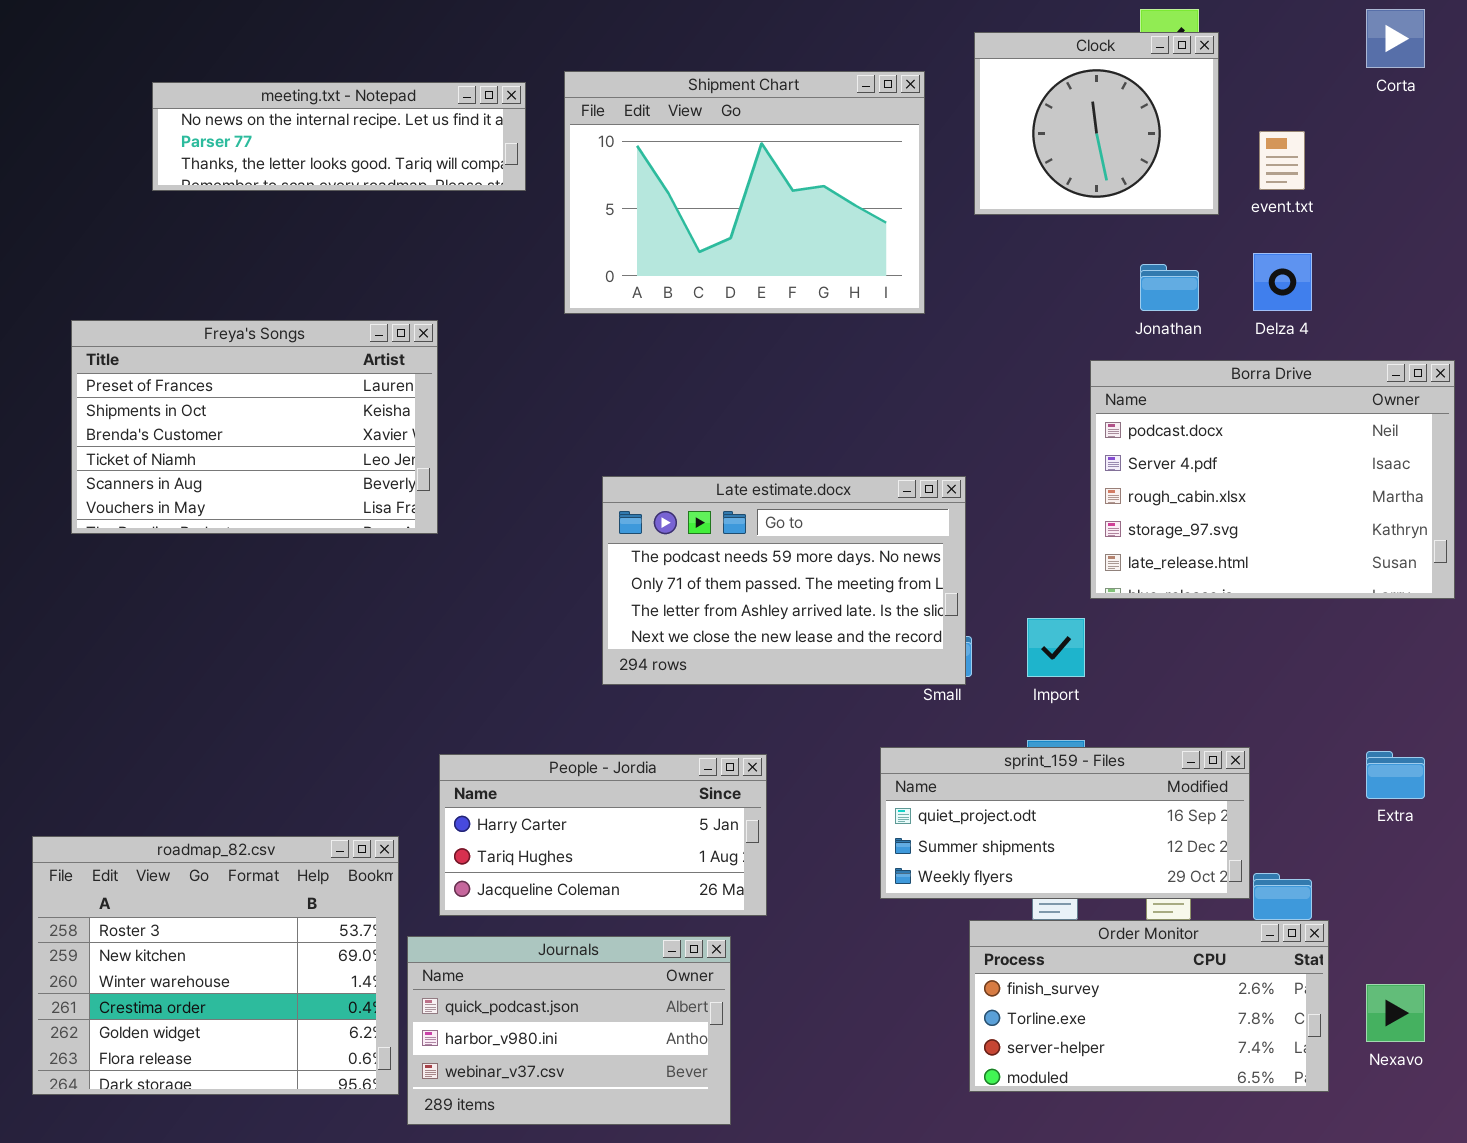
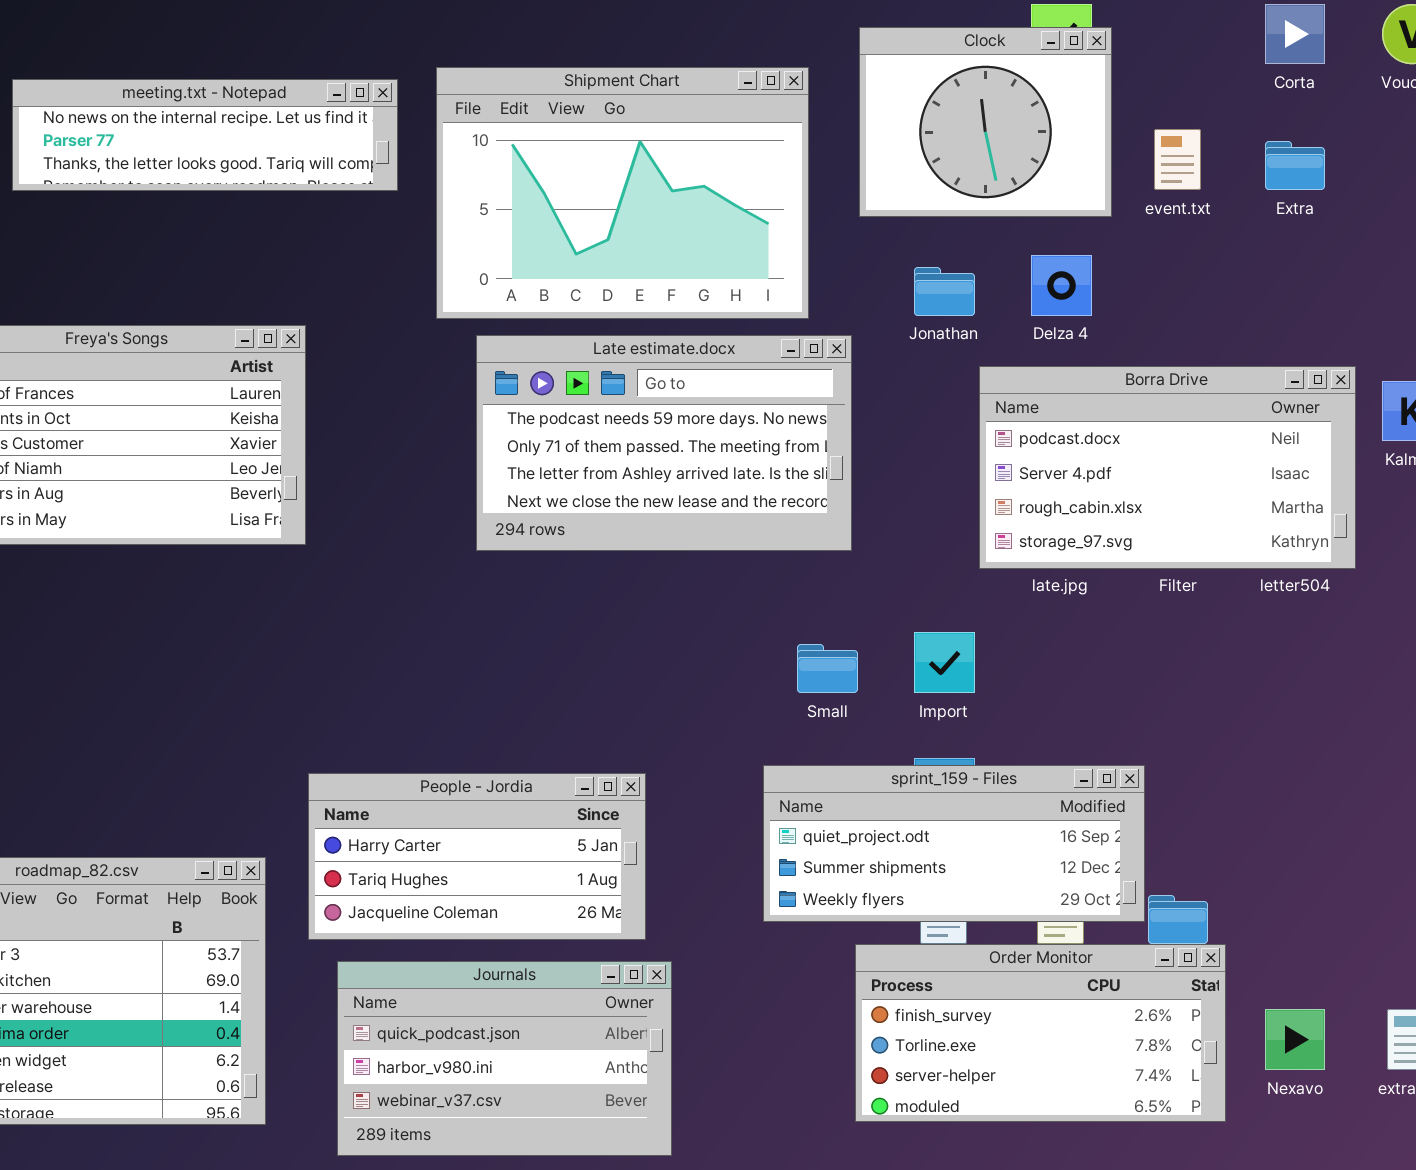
Delza 4: [1253,253,1312,311] -> [1031,255,1092,316], moved
Jonathan: [1140,264,1199,311] -> [914,267,975,316], moved
Borra Drive: [1090,360,1455,599] -> [979,366,1356,569], resized
Late estimate.docx: [602,476,966,685] -> [476,335,852,551], moved
Extra: [1366,751,1425,799] -> [1265,141,1325,190], moved
Journals: [407,936,731,1125] -> [337,961,672,1156], moved

